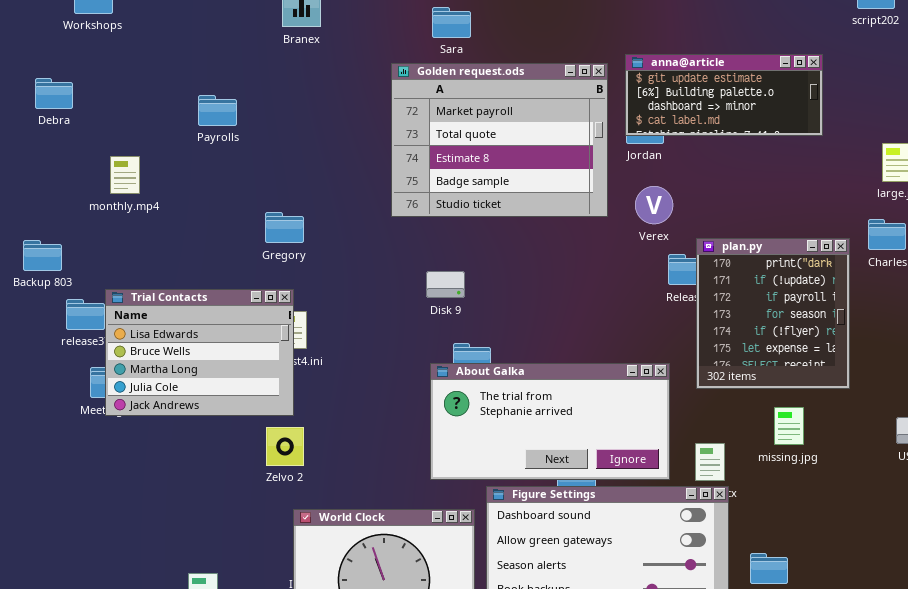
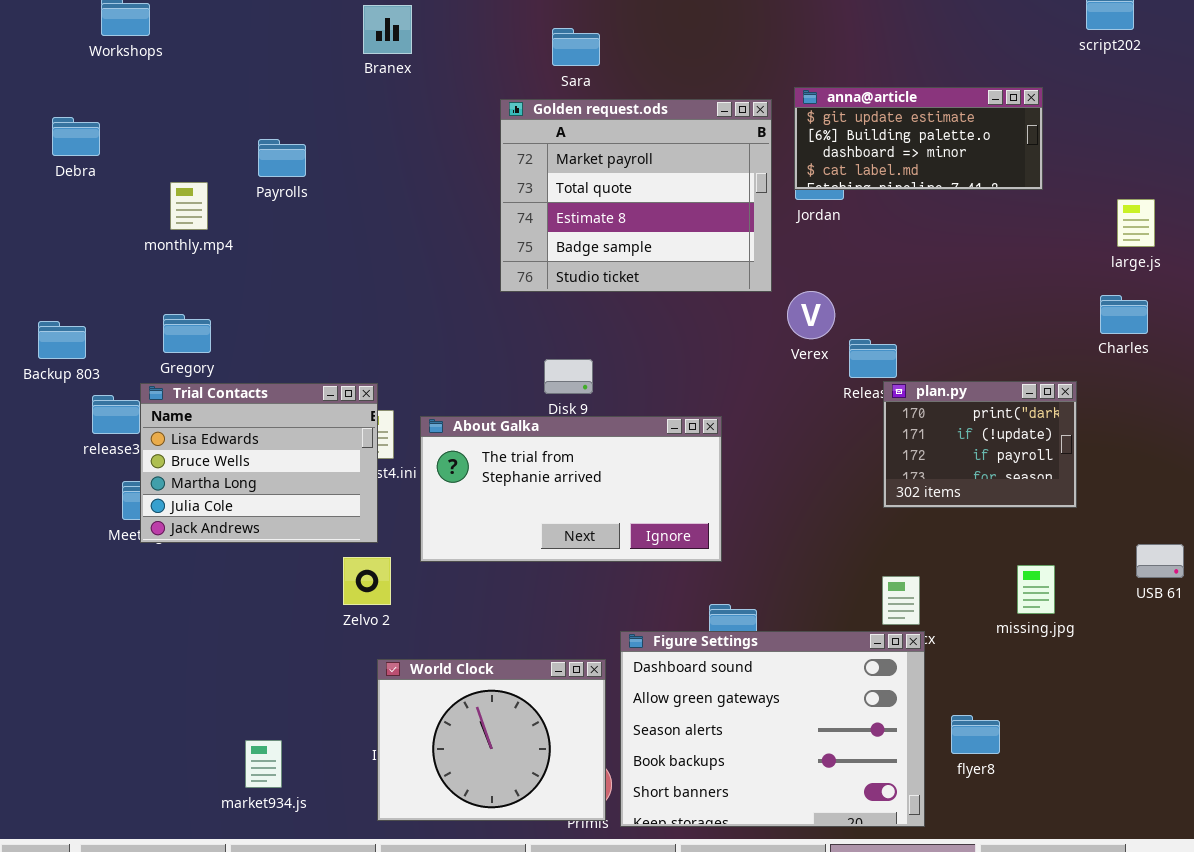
monthly.mp4: [110,156,140,194] -> [170,182,208,230], moved
Verex: [635,186,673,224] -> [787,291,835,339], moved
Gregory: [265,212,304,243] -> [163,314,211,353], moved
plan.py: [696,238,850,389] -> [883,381,1077,508], resized
About Galka: [430,363,670,480] -> [420,416,722,562], moved
missing.jpg: [774,407,804,445] -> [1017,565,1055,614], moved

